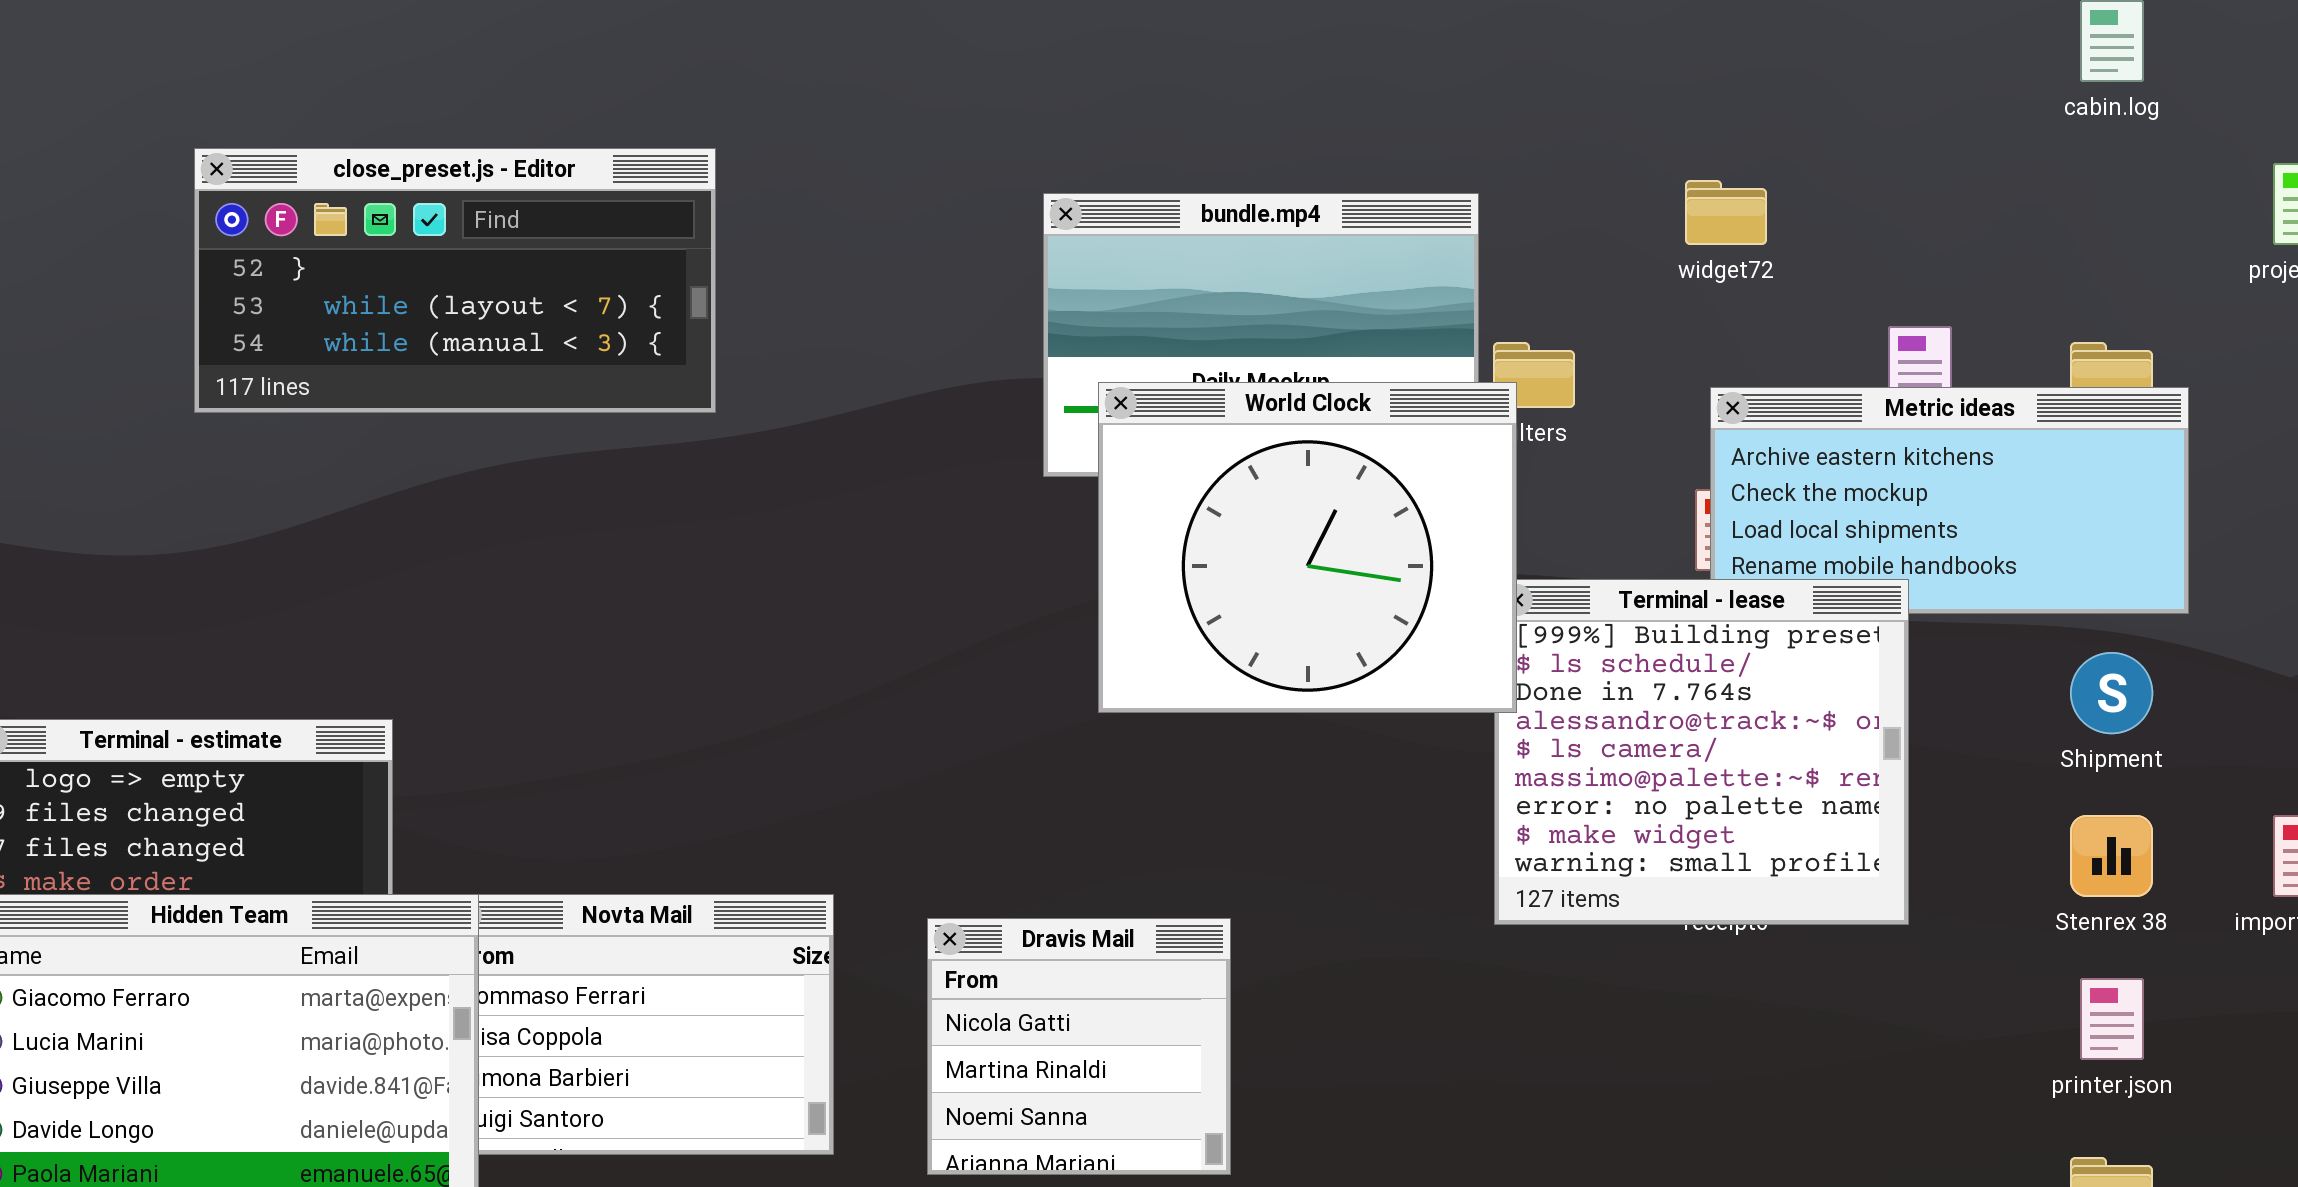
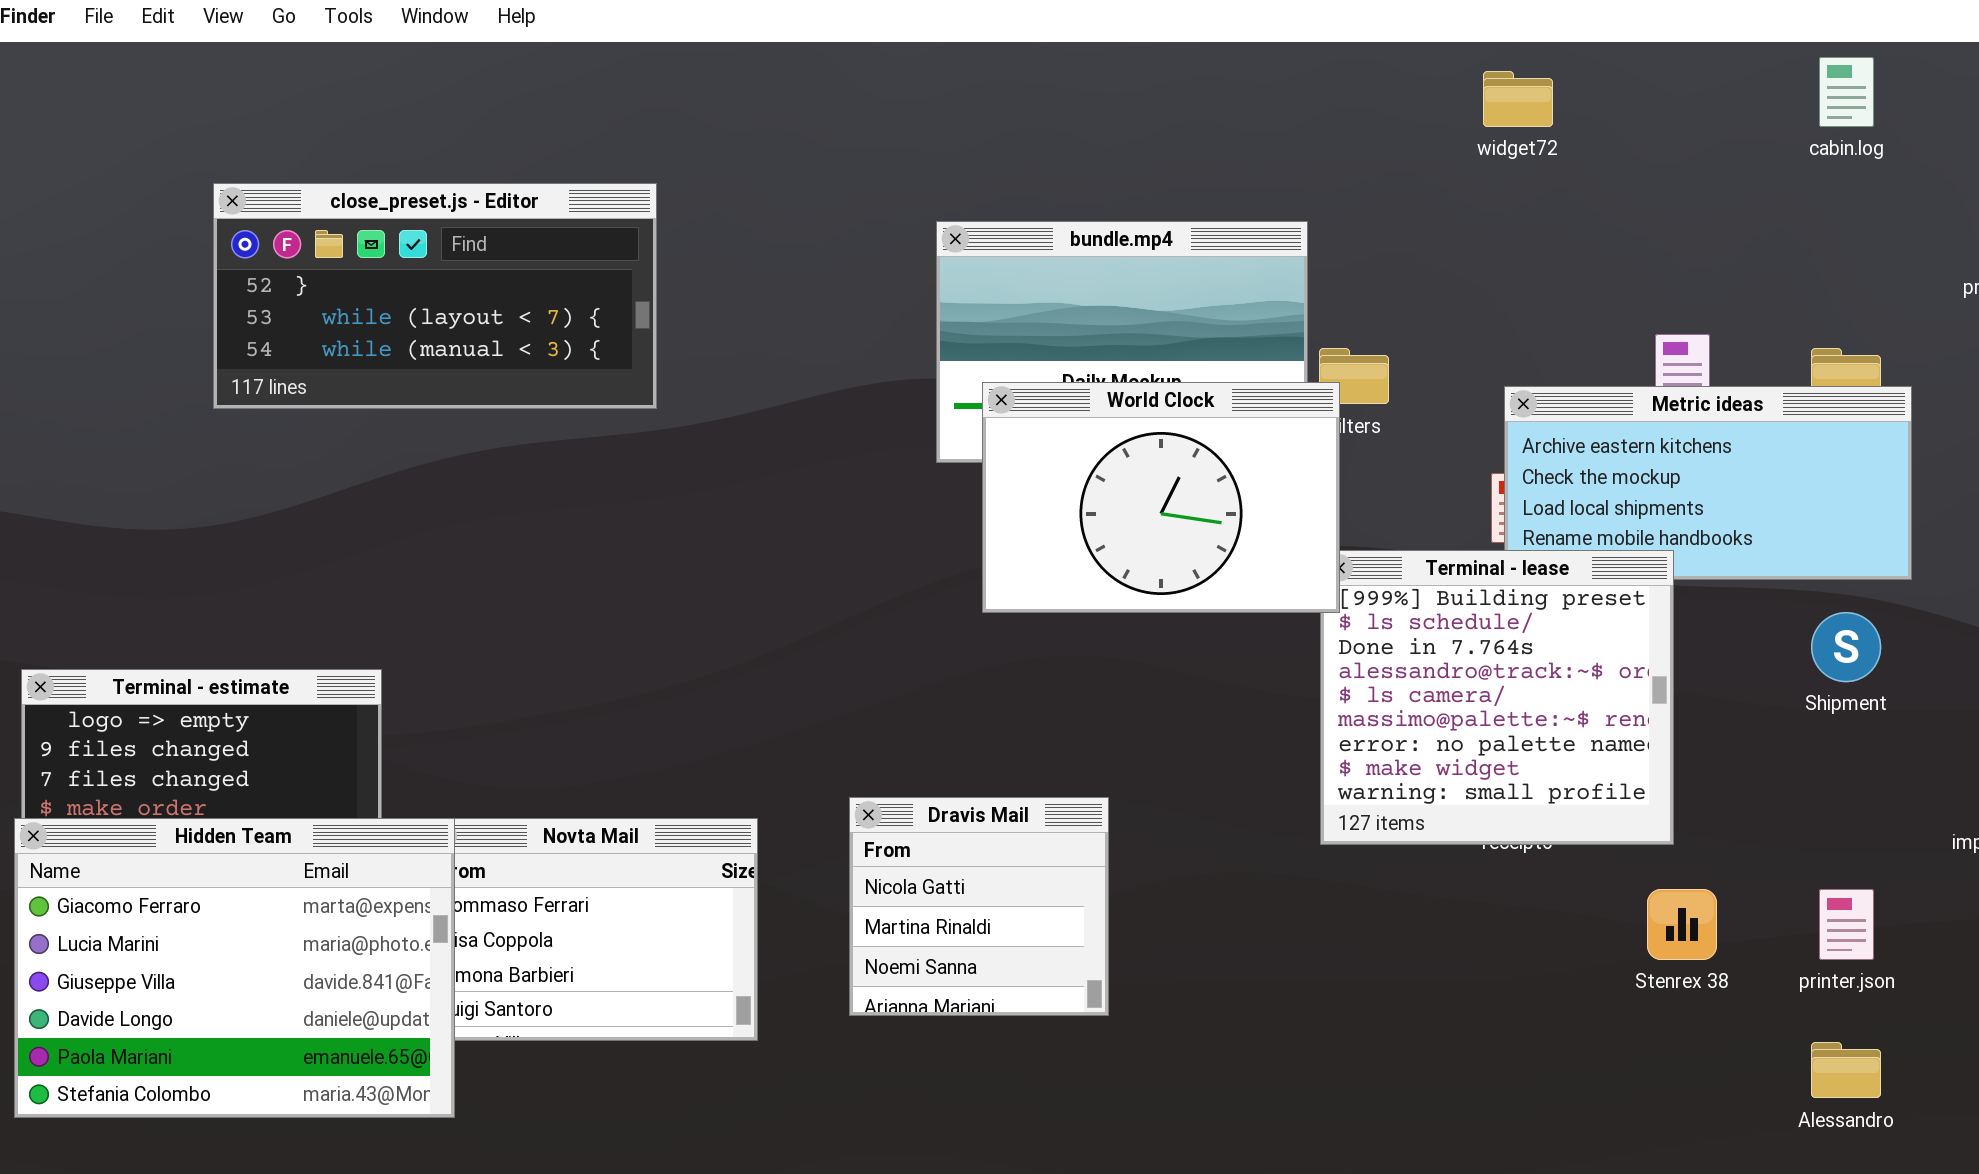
widget72: [1685,180,1767,245] -> [1483,71,1553,127], moved
World Clock: [1098,382,1517,713] -> [982,382,1340,613], resized
Stenrex 38: [2070,815,2153,897] -> [1647,889,1717,960], moved
Dravis Mail: [927,918,1231,1175] -> [849,797,1109,1016], moved

